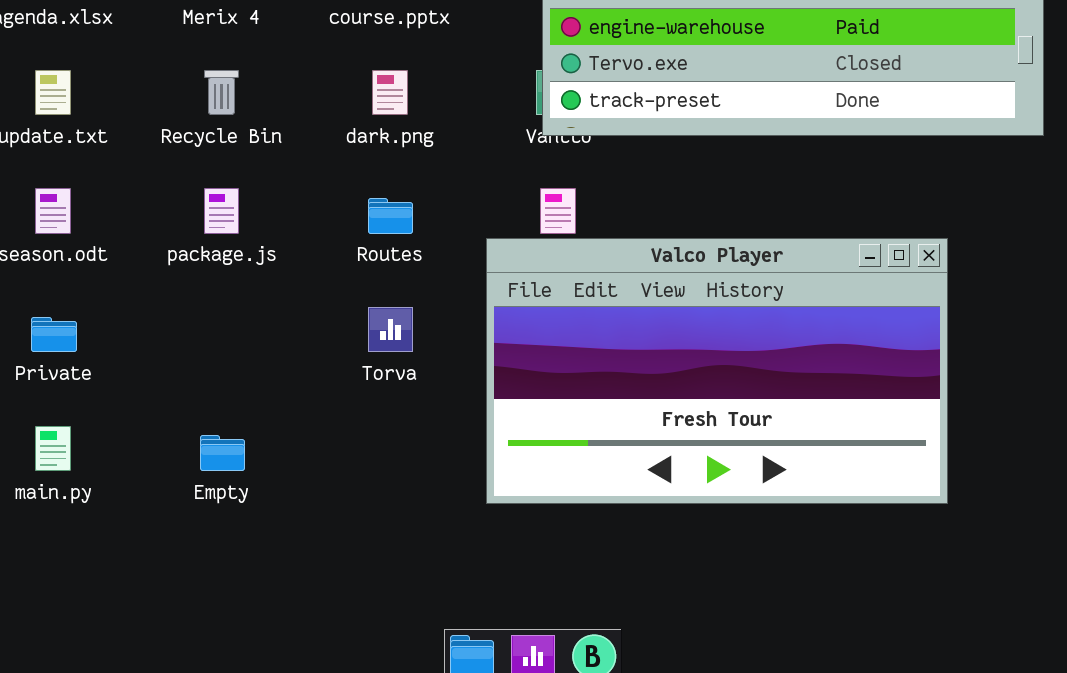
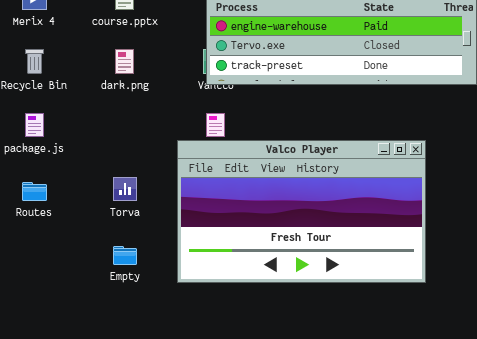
Routes: [368,198,413,234] -> [22,182,47,201], moved
Empty: [200,435,245,471] -> [113,246,137,265], moved

